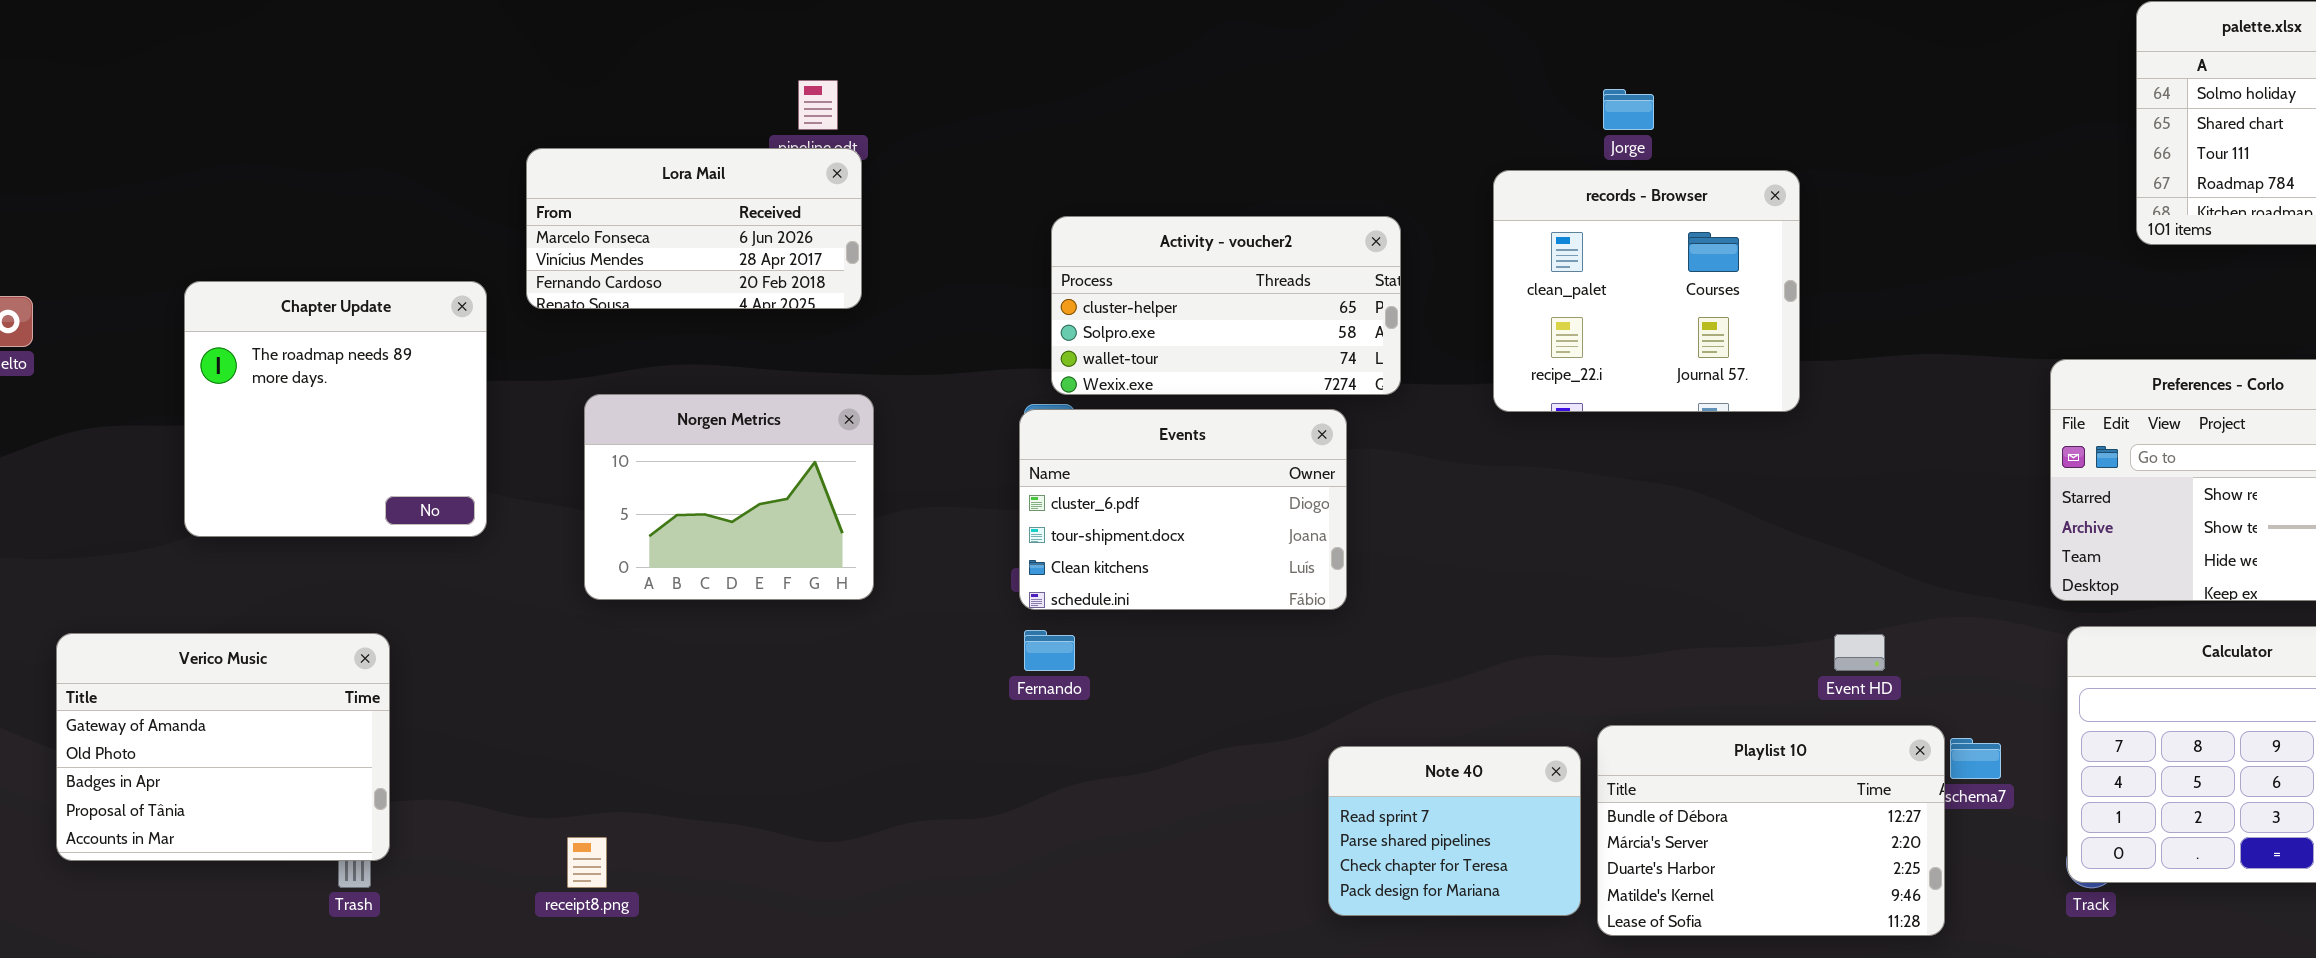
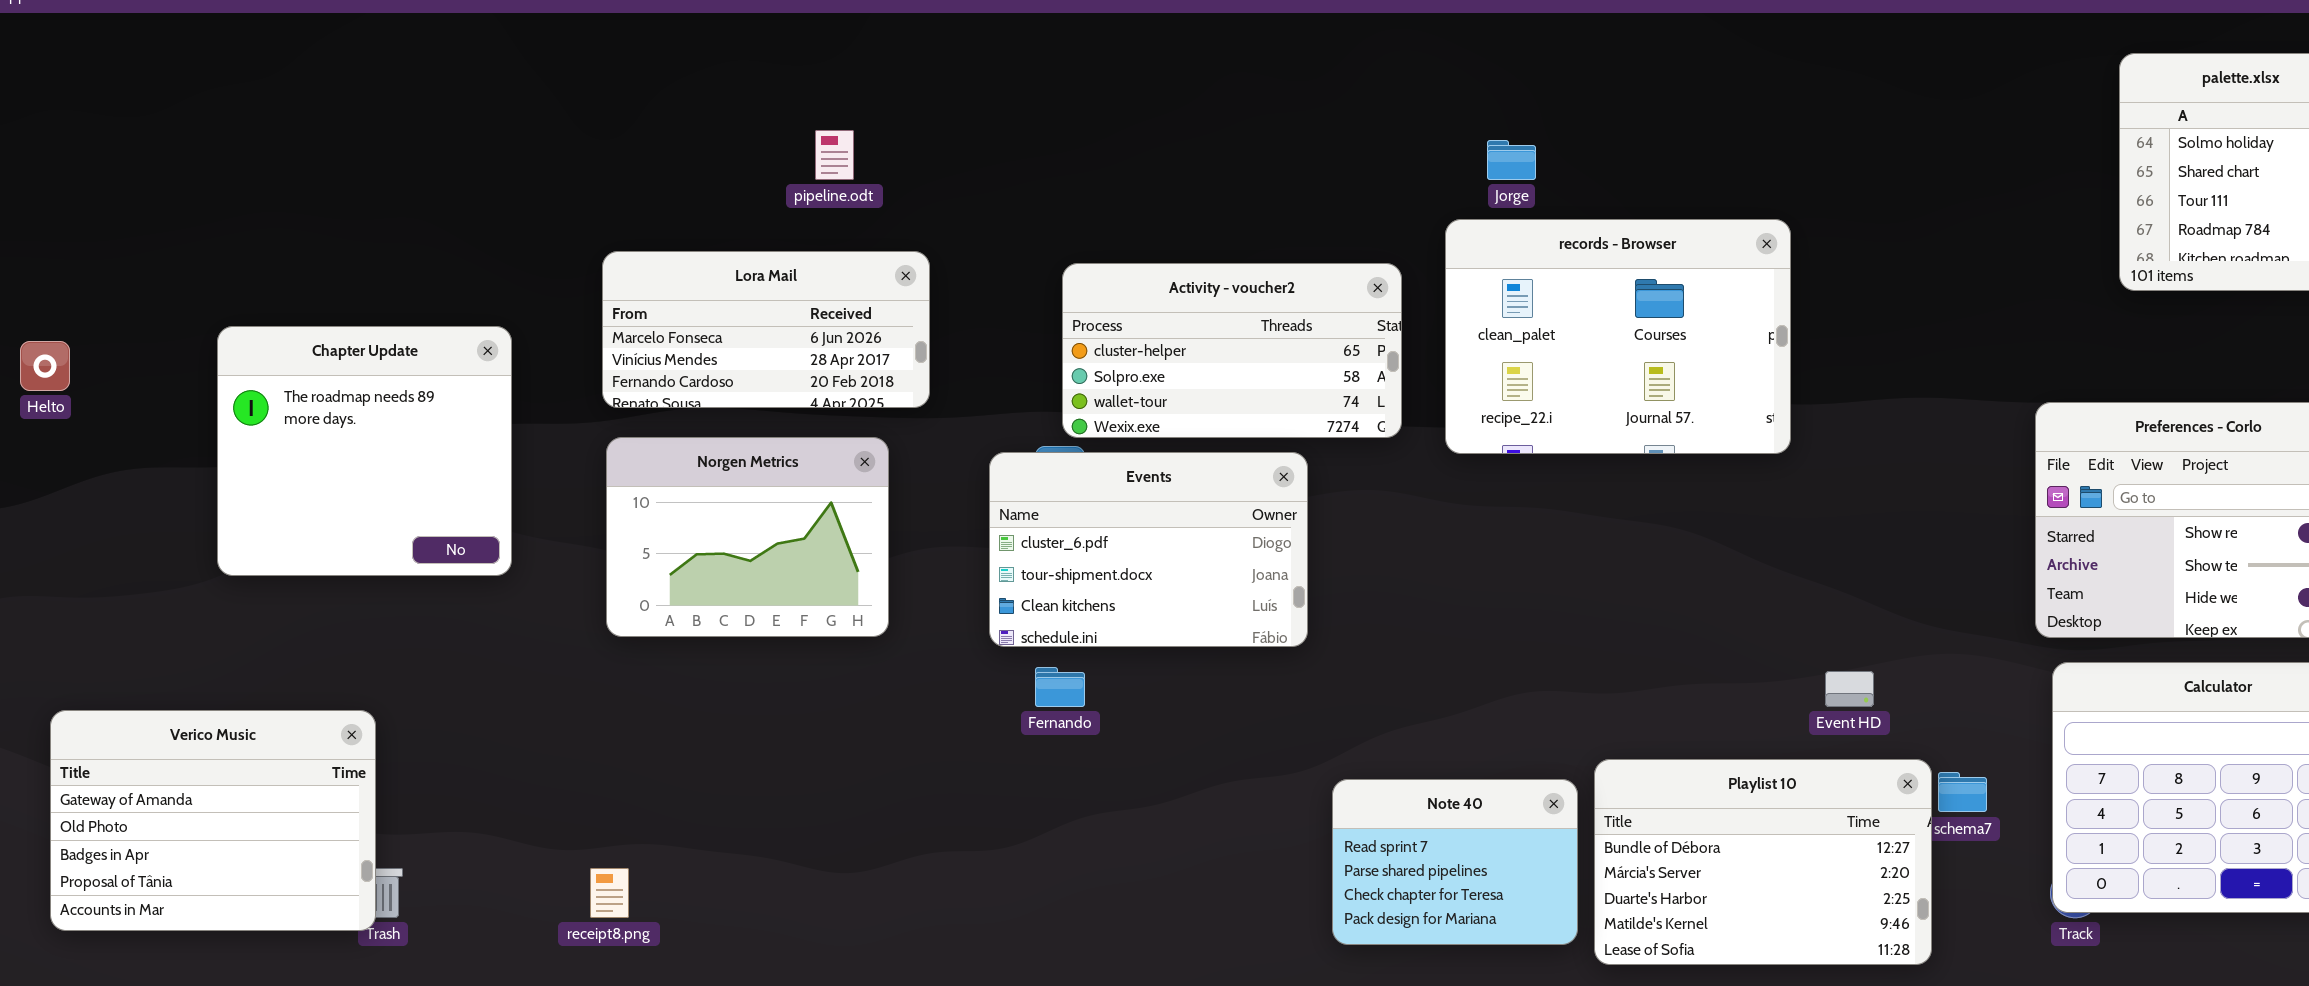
Jorge: [1603,89,1654,130] -> [1487,140,1536,180], moved
Lora Mail: [526,148,862,309] -> [602,251,930,408], moved
records - Browser: [1493,170,1800,412] -> [1445,219,1791,454], resized
Events: [1019,409,1347,610] -> [989,452,1308,647], moved
Verico Music: [56,633,390,861] -> [50,710,376,931], moved

